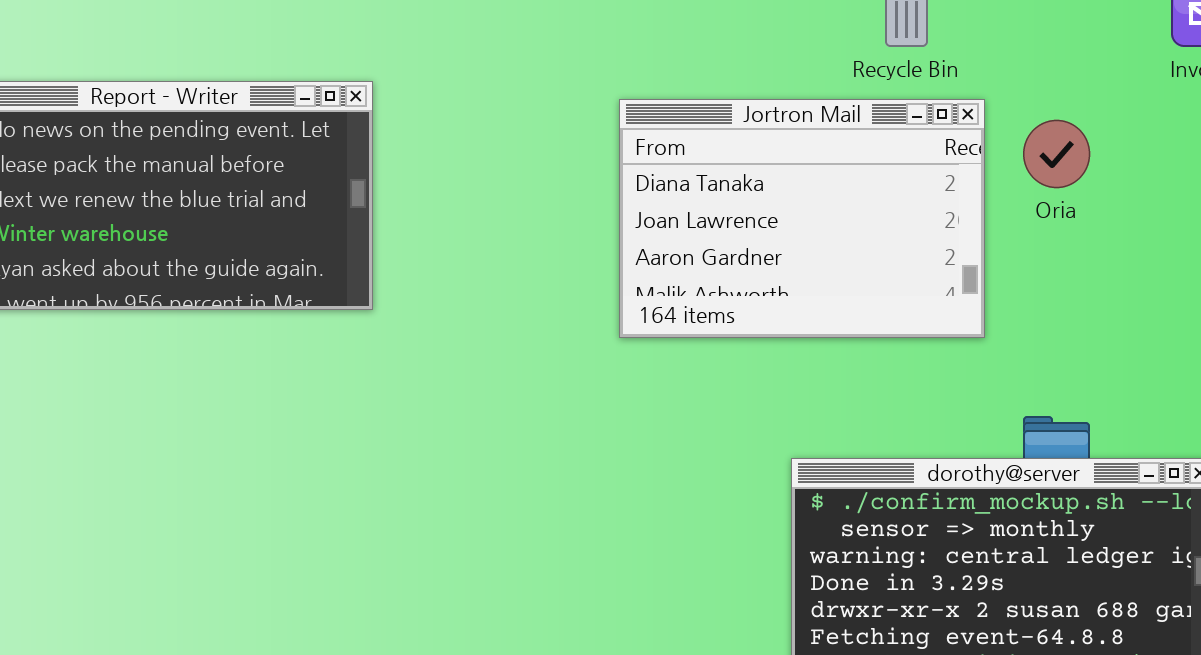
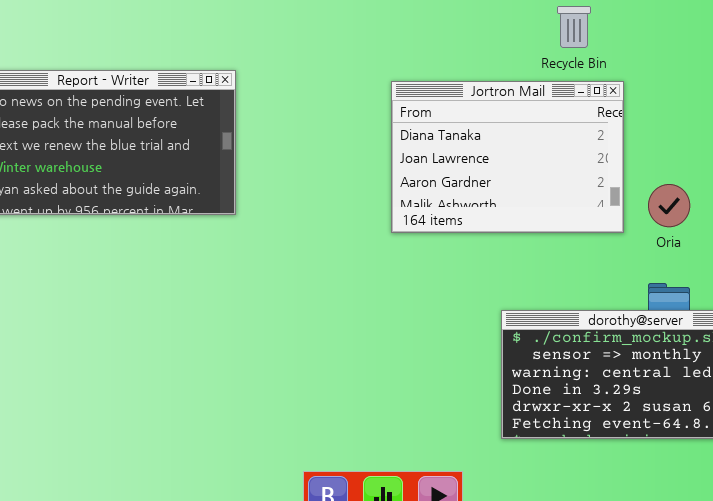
Oria: [1023,120,1090,188] -> [648,184,690,227], moved

